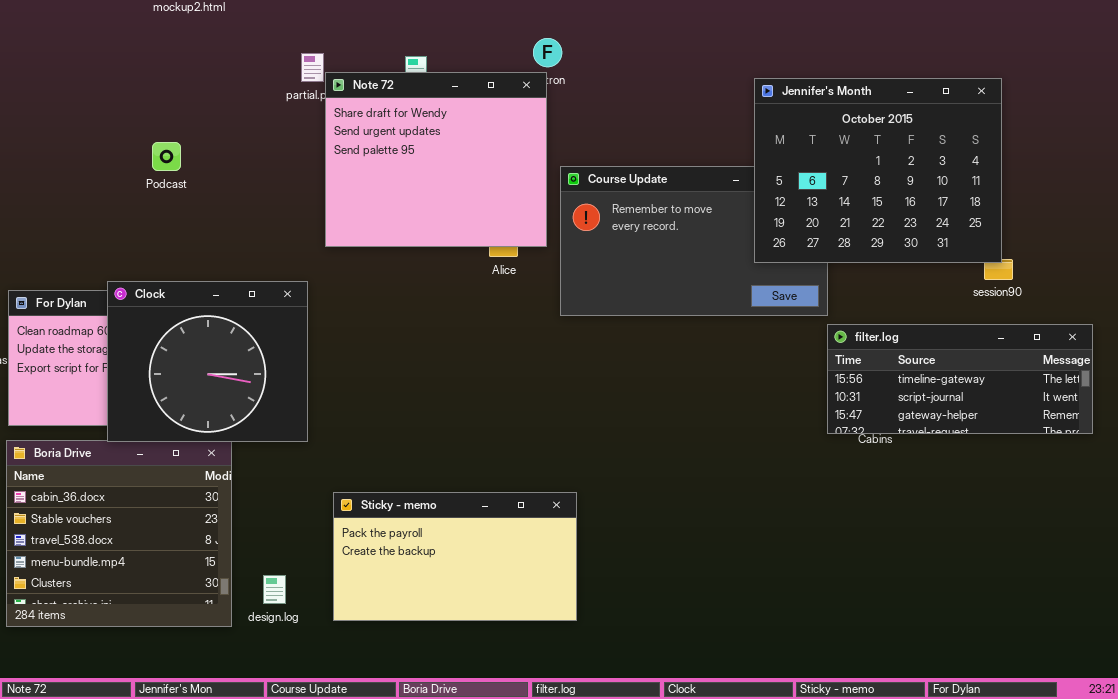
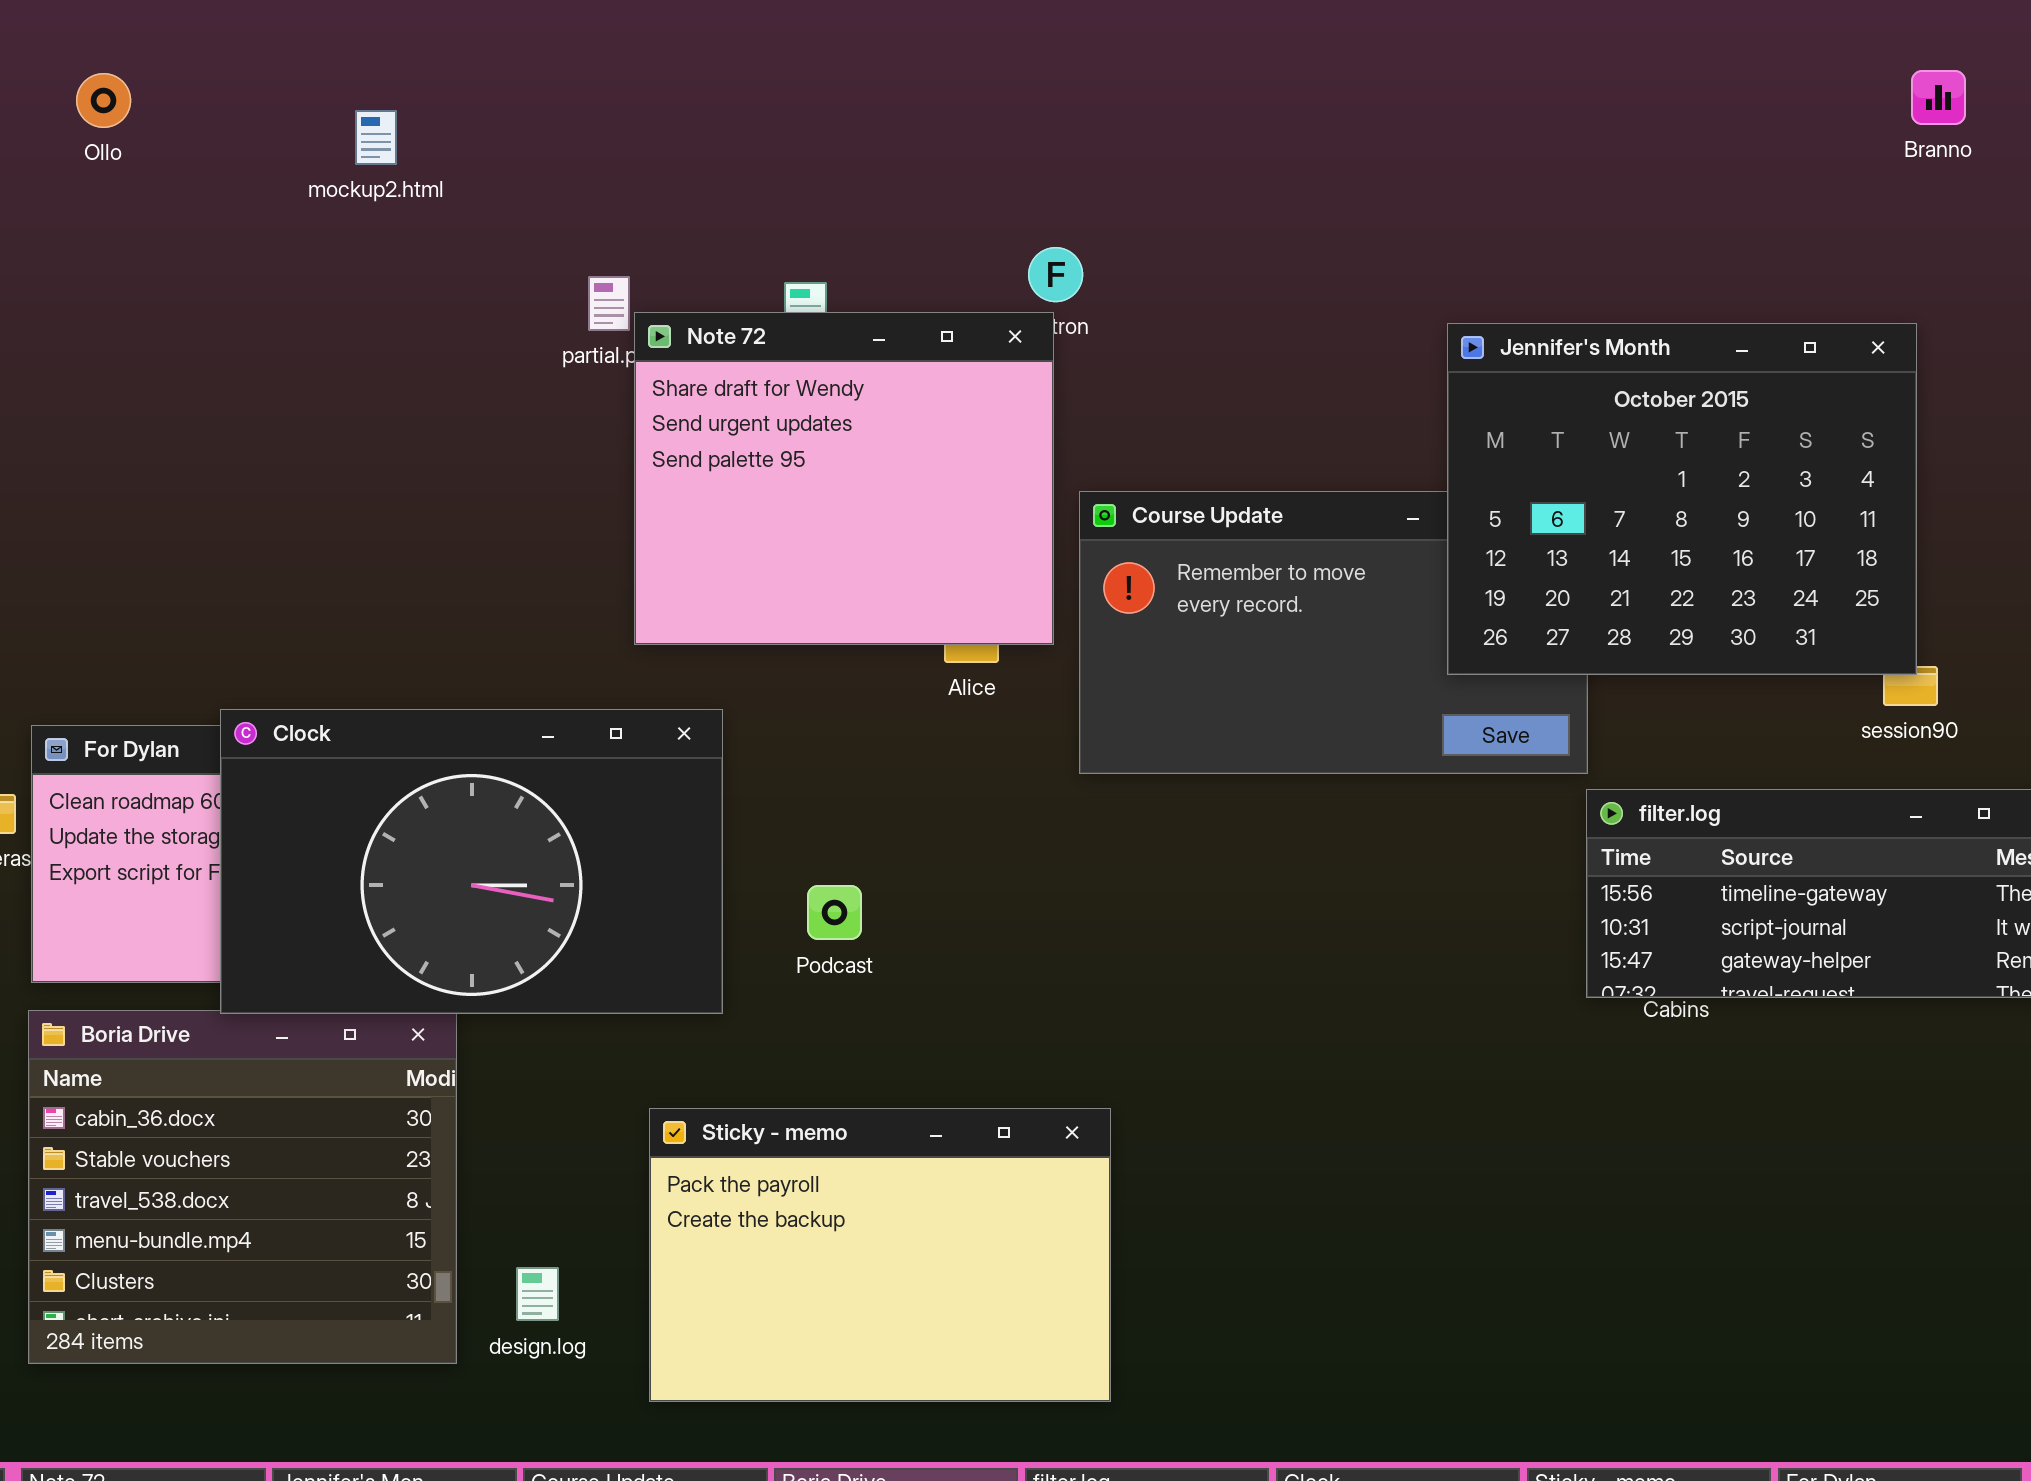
Podcast: [152,142,181,171] -> [807,885,862,940], moved
Clock: [107,281,308,442] -> [220,709,723,1014], resized
Sticky - memo: [333,492,577,621] -> [649,1108,1111,1402], resized

